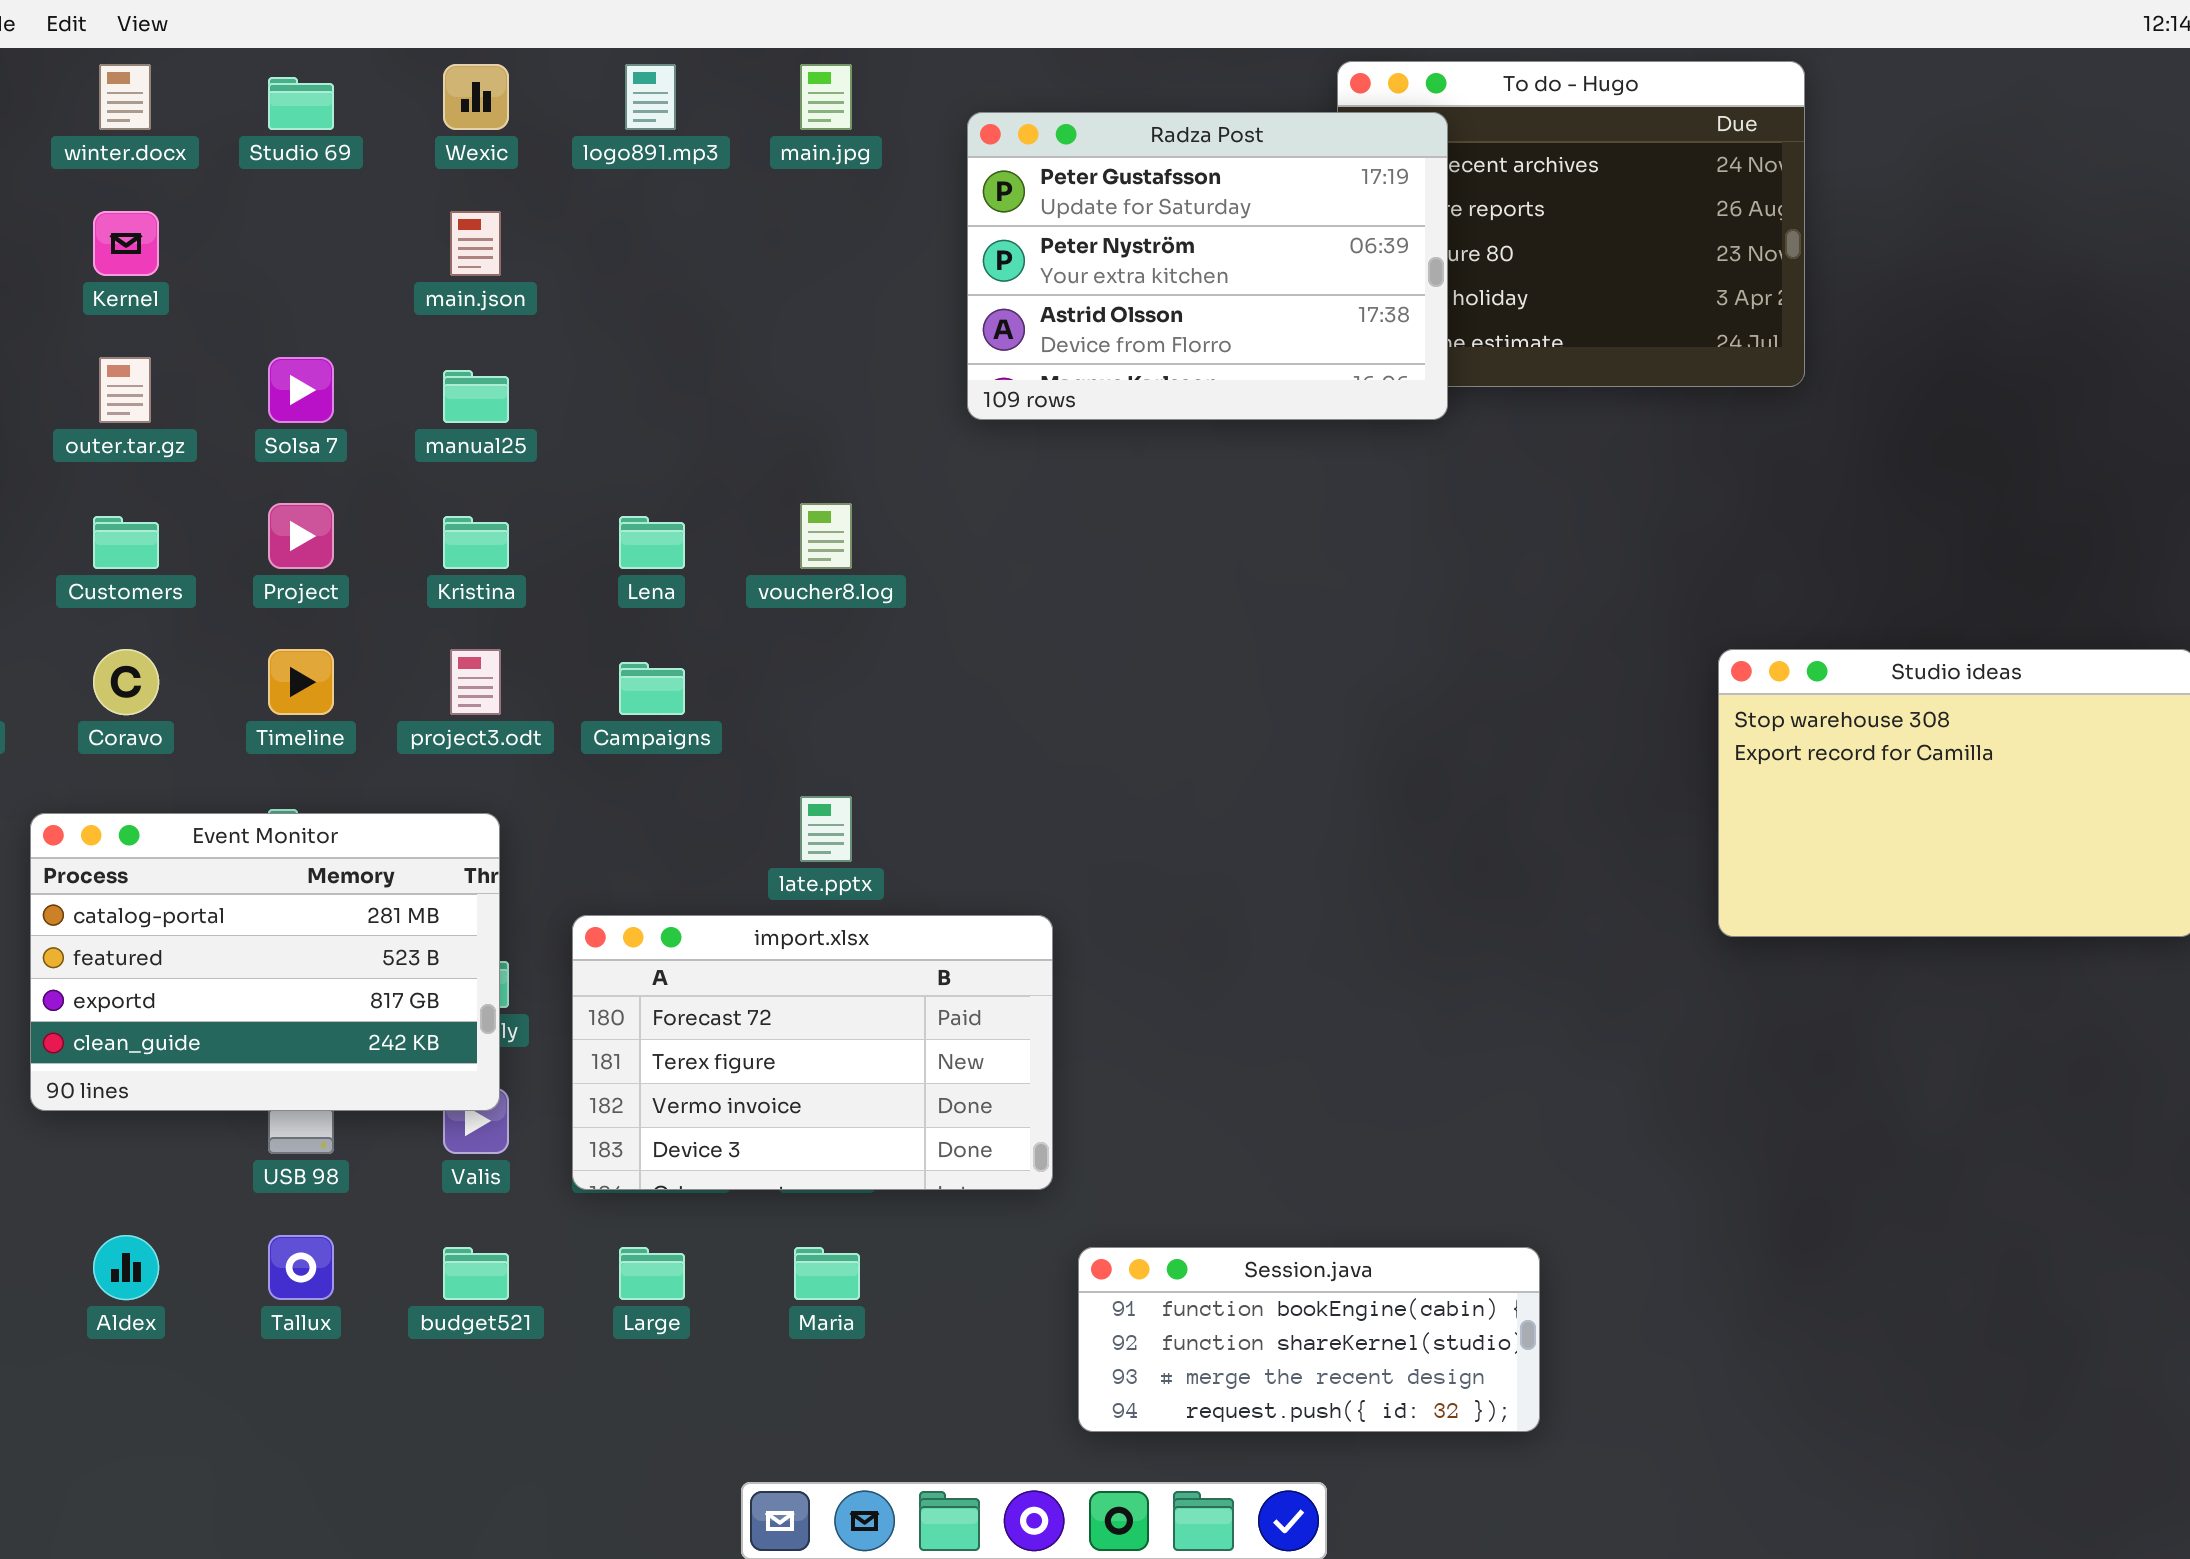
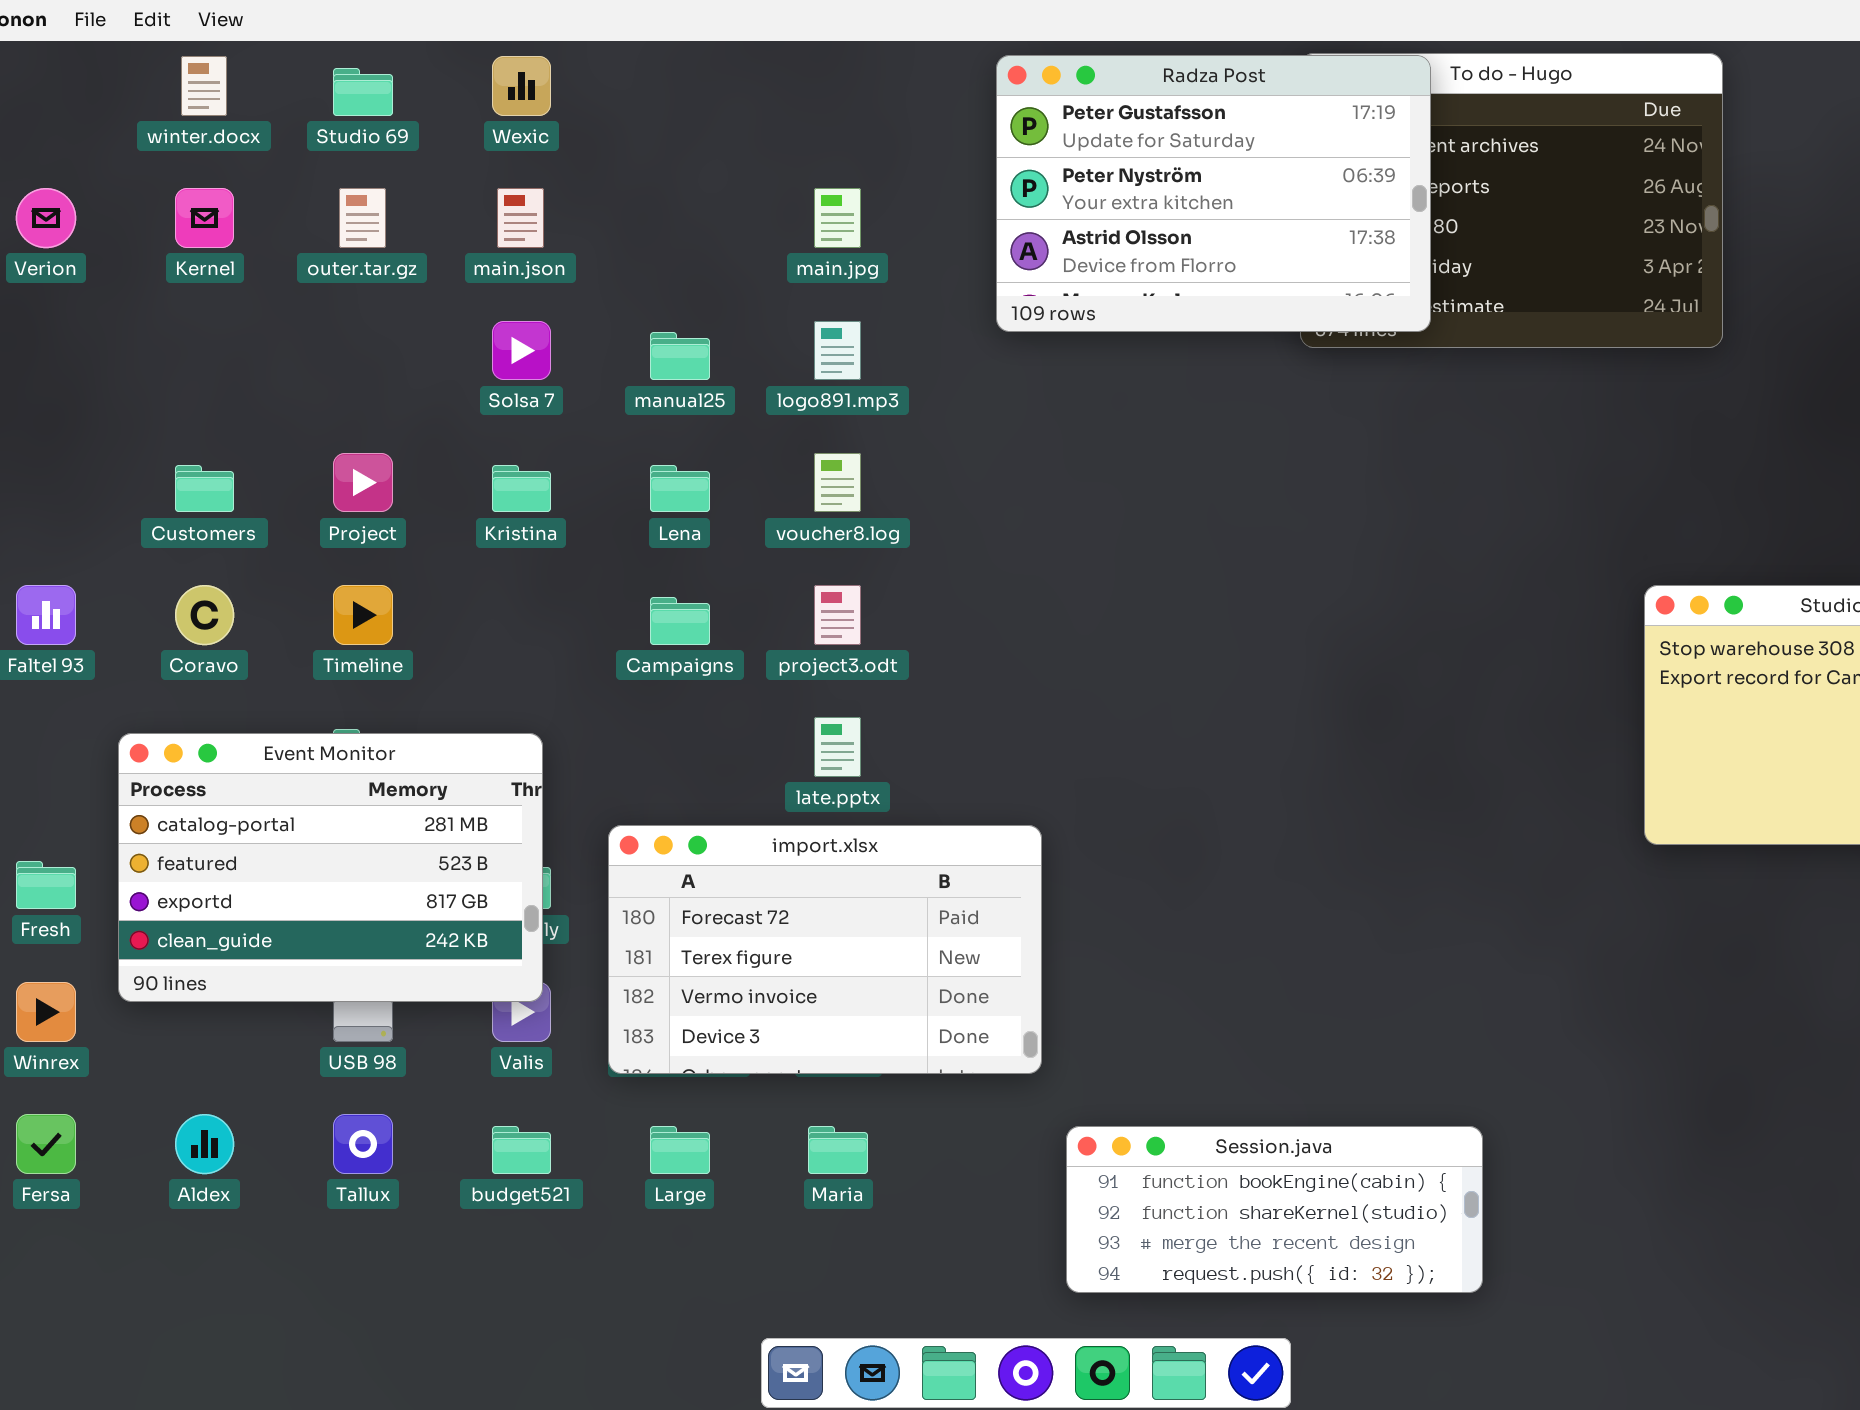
logo891.mp3: [625,64,676,130] -> [814,321,861,380], moved
main.jpg: [800,64,852,130] -> [814,188,861,248], moved
Radza Post: [967,112,1448,420] -> [996,55,1431,332], moved
outer.tar.gz: [99,357,151,423] -> [339,188,386,248], moved
Solsa 7: [268,357,334,423] -> [492,321,551,380], moved
manual25: [443,370,509,423] -> [650,332,710,380], moved
project3.odt: [450,649,501,715] -> [814,585,861,645], moved

